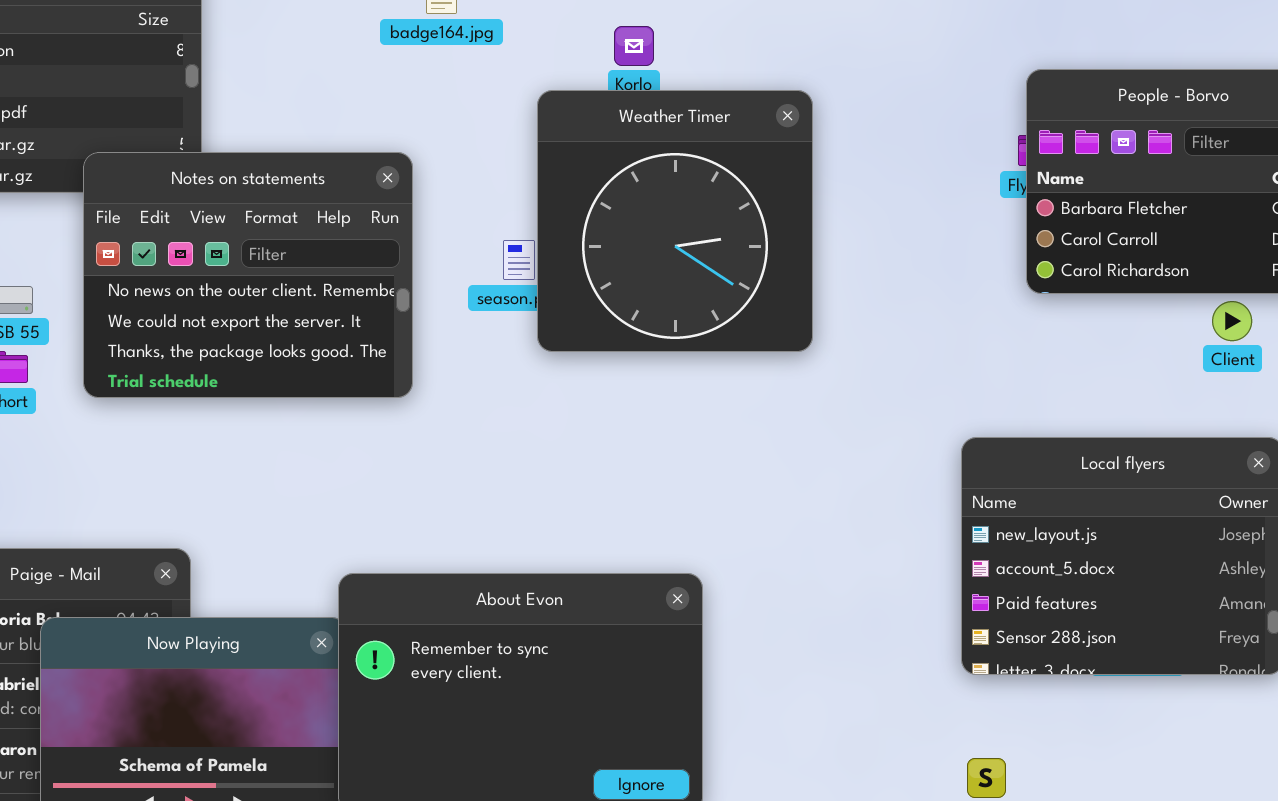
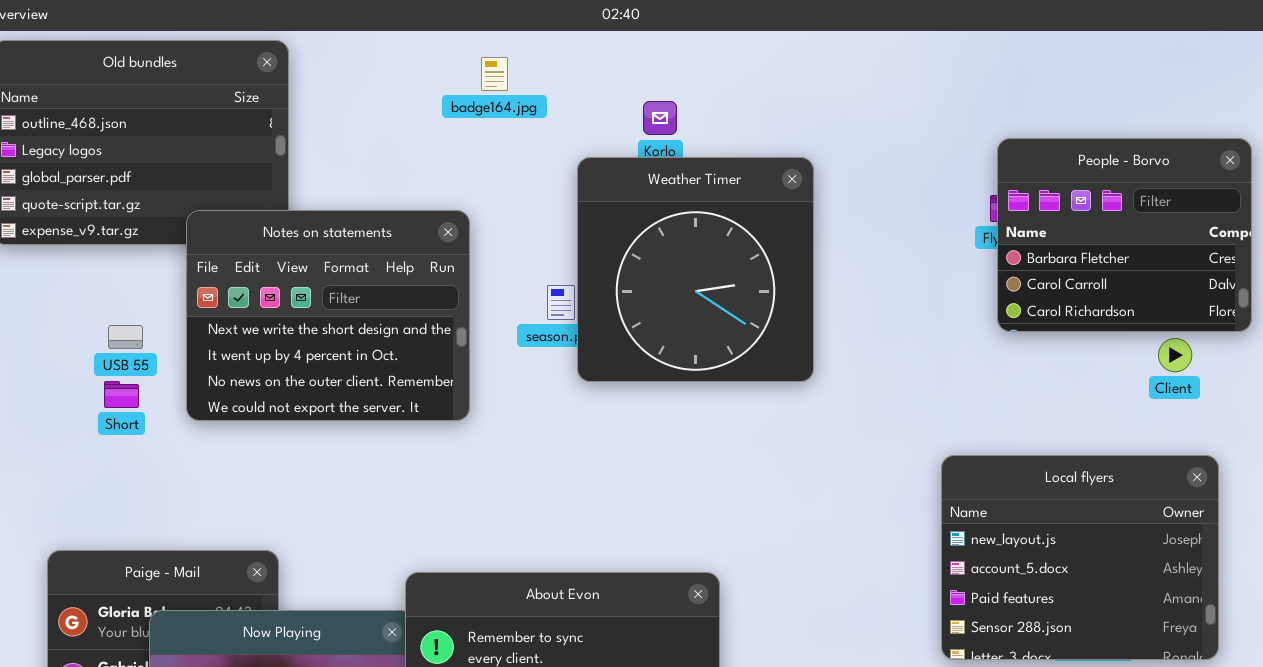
Notes on statements: [83,152,413,398] -> [186,210,470,421], scrolled up 2 rows

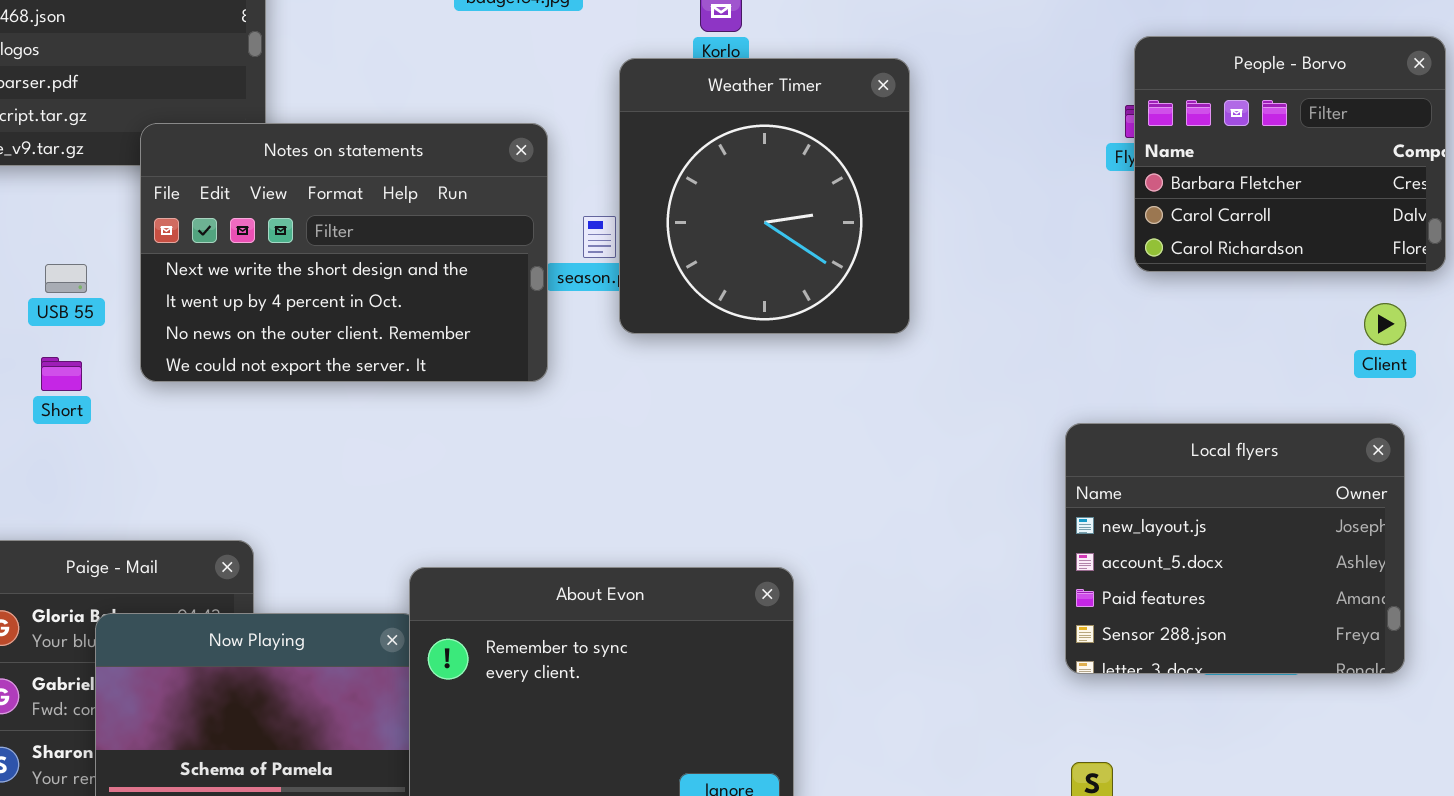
Notes on statements: [186,210,470,421] -> [140,123,548,382], resized
Client: [1158,338,1192,372] -> [1364,303,1406,345], moved
Short: [104,381,139,408] -> [41,357,82,391], moved

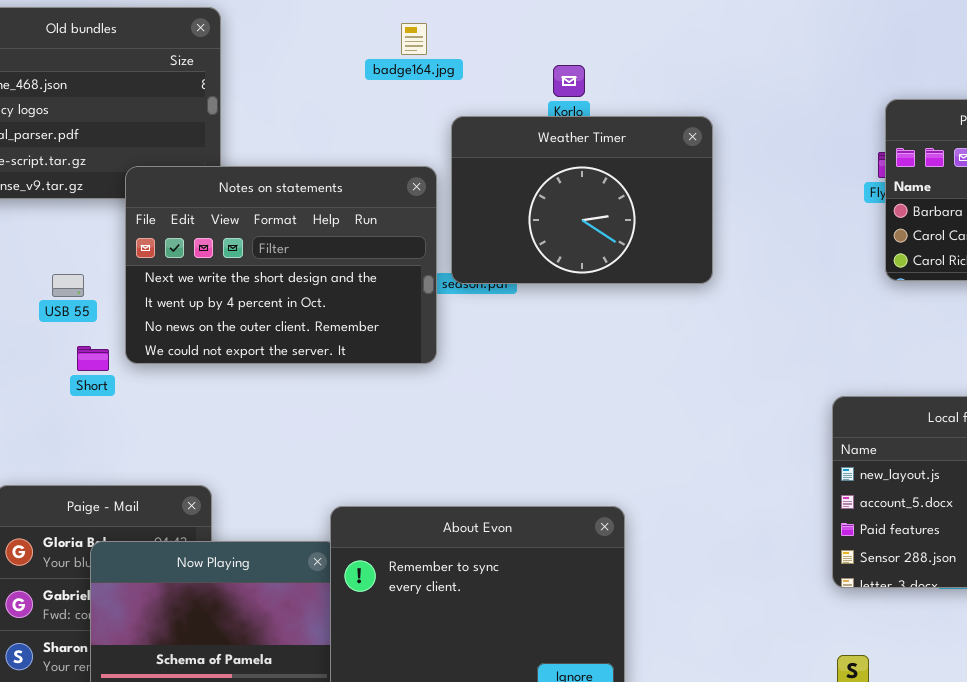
Weather Timer: [619,58,910,334] -> [451,116,713,284], resized
Short: [41,357,82,391] -> [77,346,109,371], moved

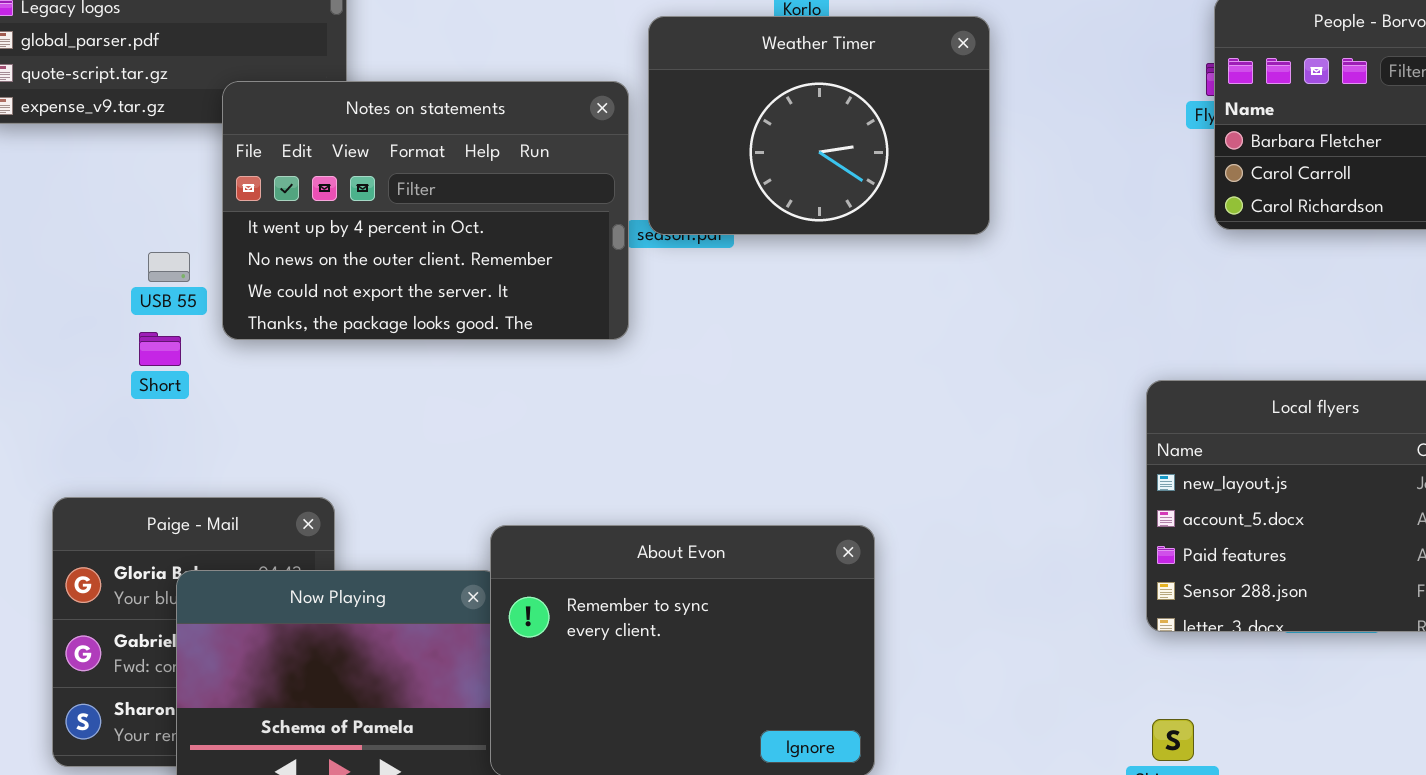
Notes on statements: [125,166,437,364] -> [222,81,629,340], scrolled down 1 row
USB 55: [52,274,84,297] -> [148,252,190,282], moved
Short: [77,346,109,371] -> [139,332,181,366], moved

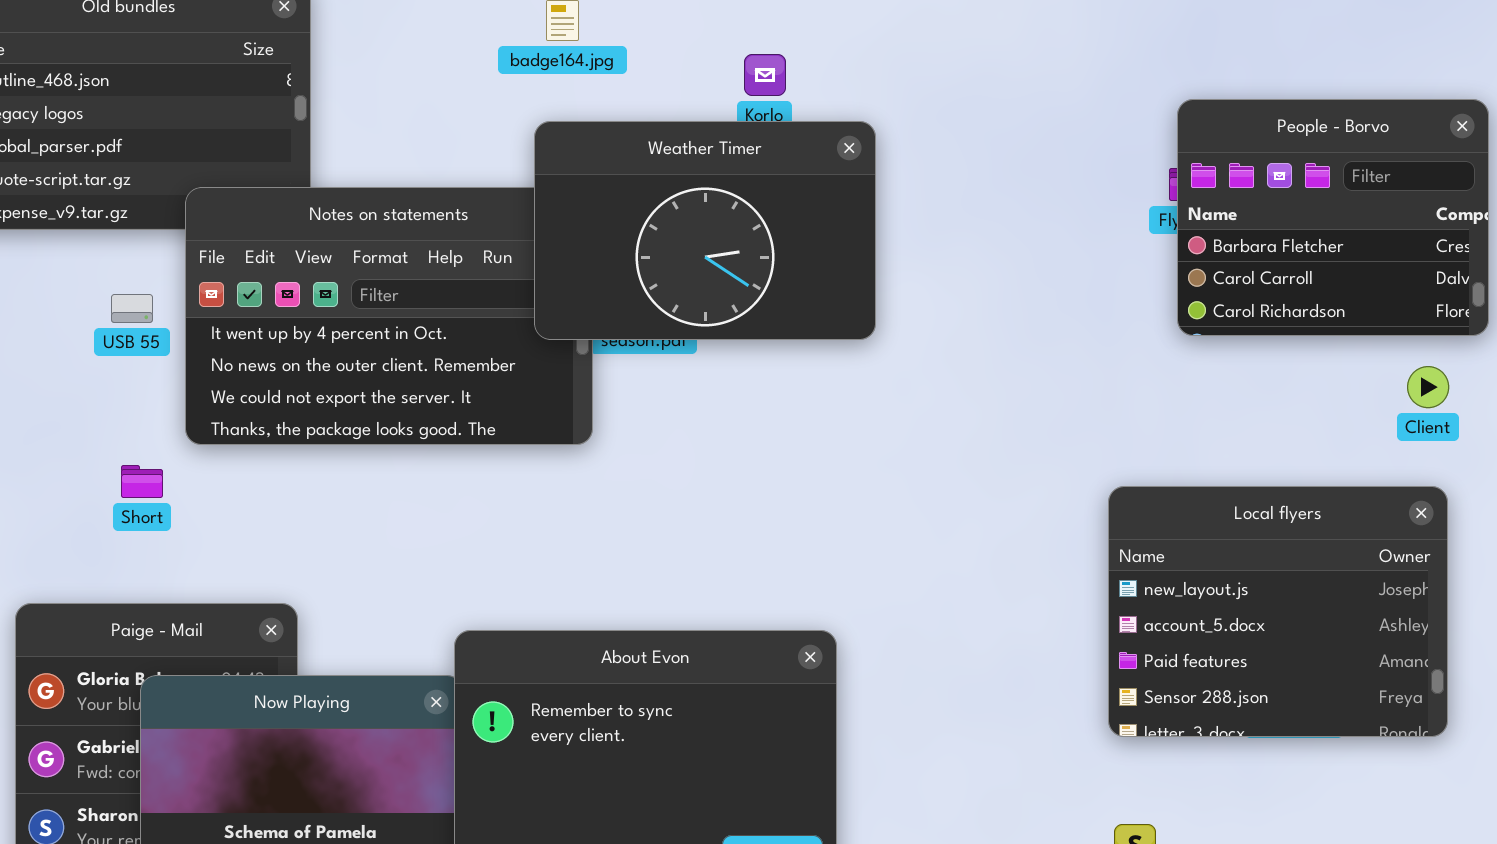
Weather Timer: [648,16,990,235] -> [534,121,876,340], moved
USB 55: [148,252,190,282] -> [111,294,153,323], moved
Short: [139,332,181,366] -> [121,465,163,498], moved

